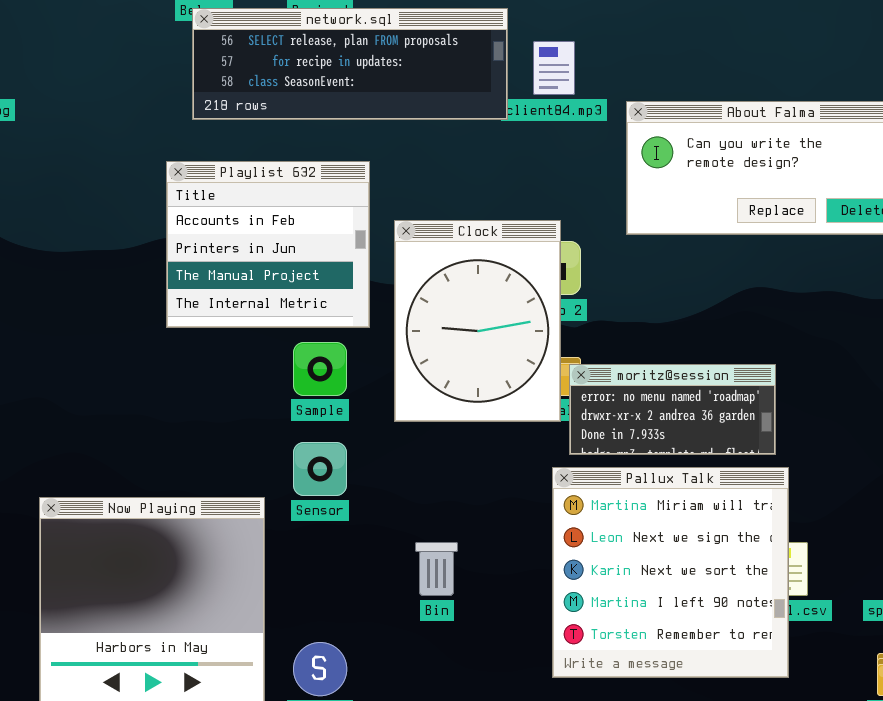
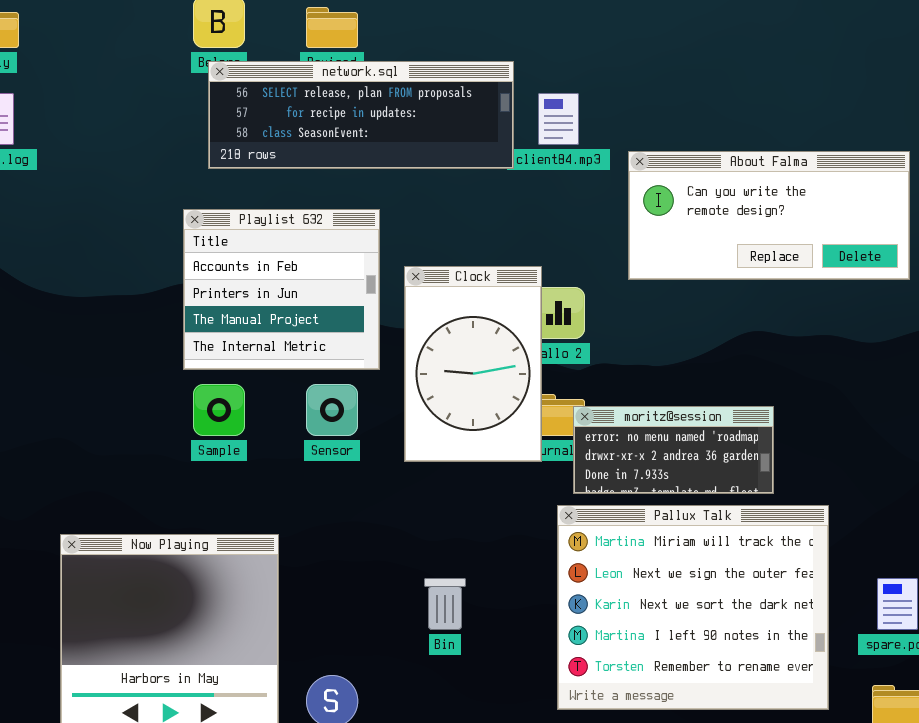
Clock: [394,220,561,422] -> [404,266,542,462], resized
Sample: [293,342,347,396] -> [193,384,245,436], moved
Sensor: [293,442,347,496] -> [306,384,358,436], moved
Pallux Talk: [552,467,789,678] -> [557,505,829,710], resized

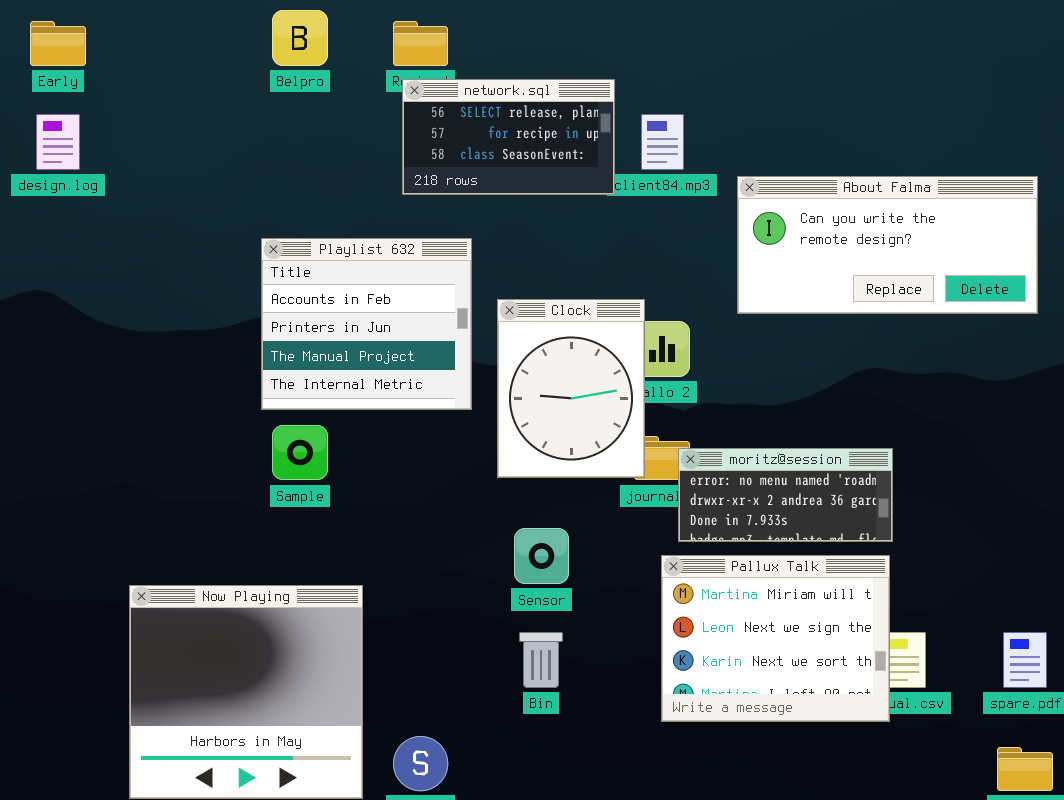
network.sql: [208,61,514,169] -> [402,79,615,195], resized
Clock: [404,266,542,462] -> [497,299,645,478], resized
Sensor: [306,384,358,436] -> [514,528,569,584], moved
Pallux Talk: [557,505,829,710] -> [661,555,890,722], resized

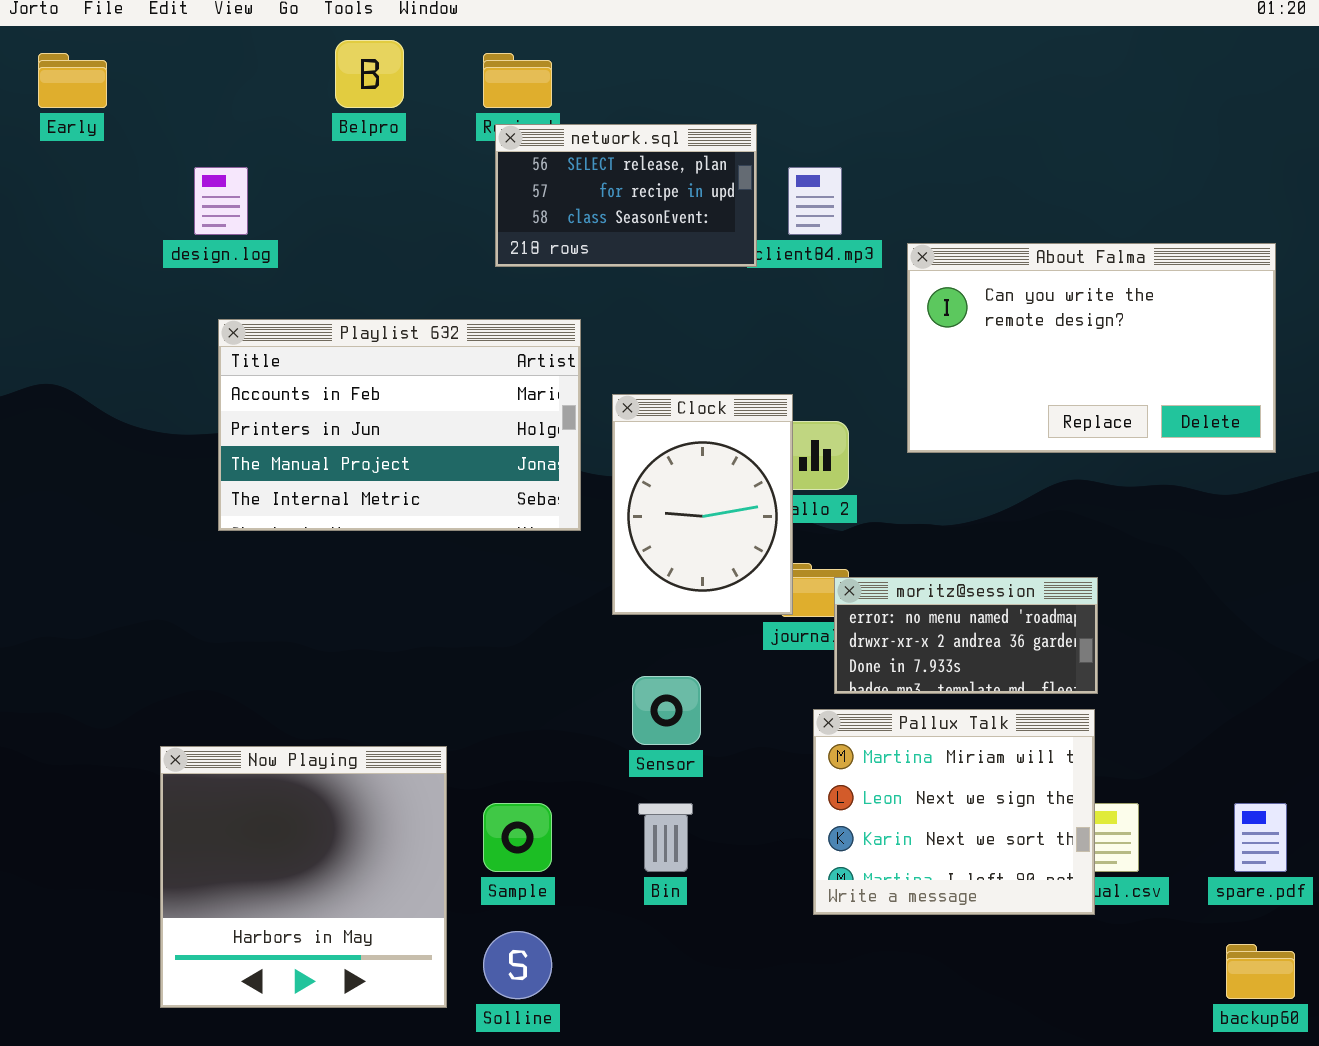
design.log: [36,114,80,170] -> [194,167,248,235], moved
About Falma: [737,176,1038,314] -> [907,243,1276,453], resized
Playlist 632: [261,238,472,410] -> [218,319,581,531], resized
Sample: [272,425,328,480] -> [483,803,552,872], moved

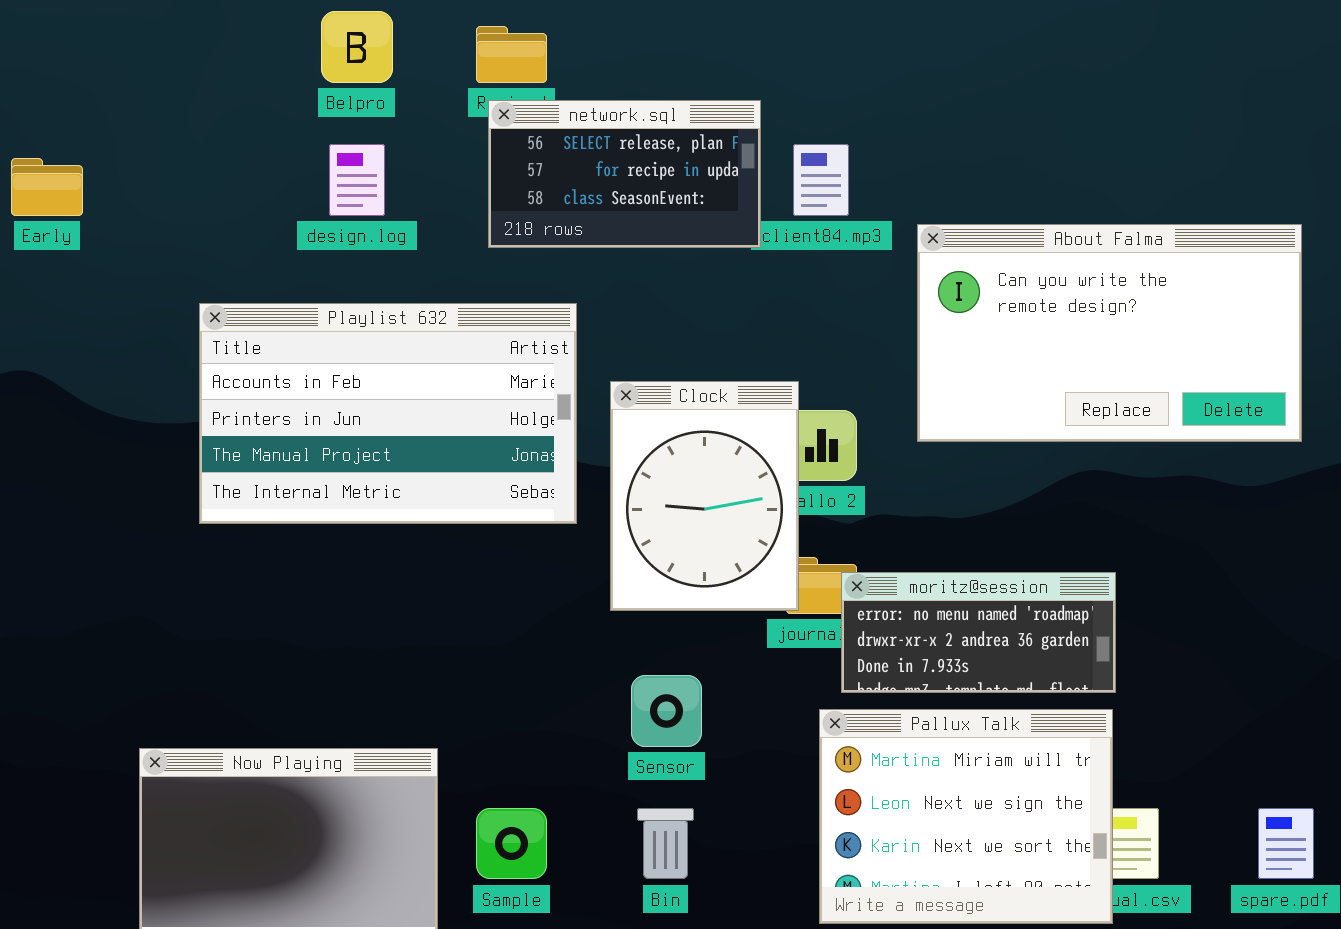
Early: [38,53,107,108] -> [11,158,83,216], moved
design.log: [194,167,248,235] -> [329,144,385,216], moved

